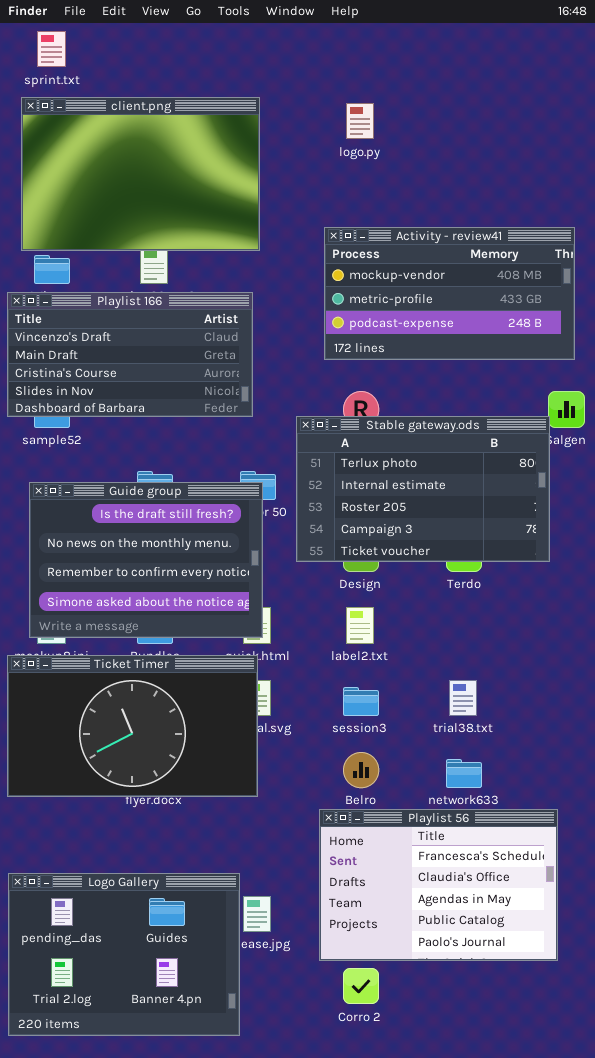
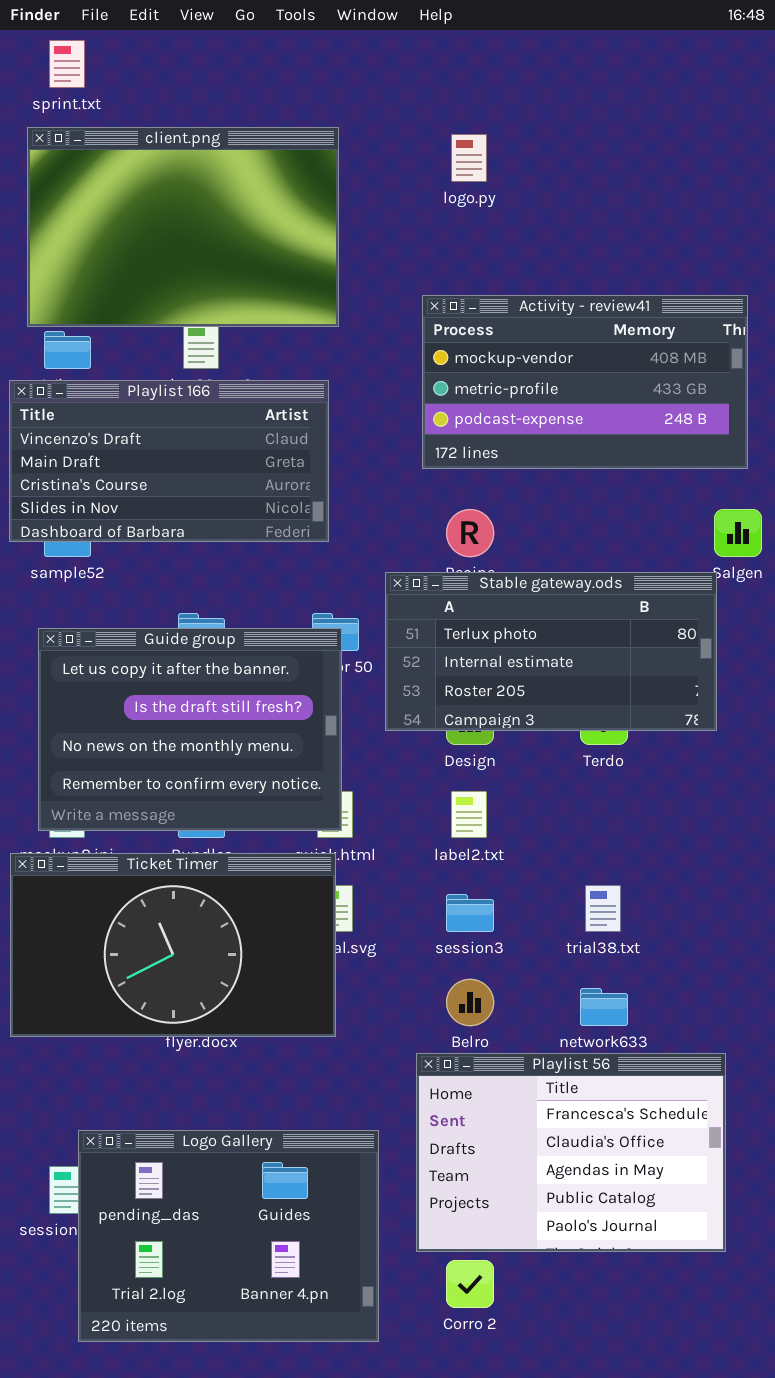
Stable gateway.ods: [296,416,550,562] -> [385,572,717,731], resized
Guide group: [29,482,263,638] -> [38,628,342,831], scrolled up 1 row
Logo Gallery: [8,873,240,1036] -> [78,1130,379,1342], moved

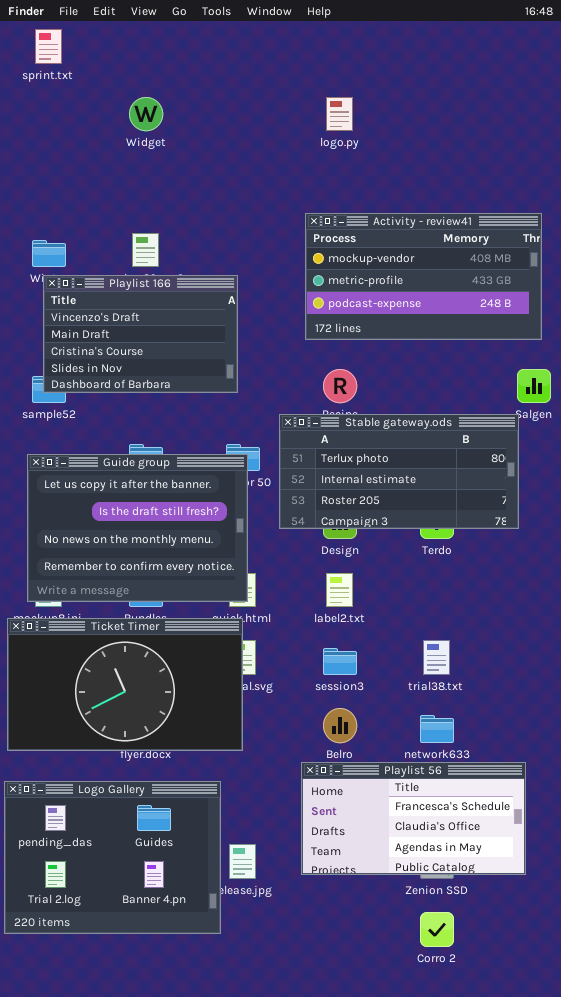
client.png: [27,127,339,327] -> none, closed
Playlist 166: [9,380,329,542] -> [43,275,238,393], resized
Playlist 56: [416,1053,726,1252] -> [301,762,526,875], resized
Logo Gallery: [78,1130,379,1342] -> [4,781,221,934], moved
Corro 2: [446,1260,494,1308] -> [420,912,454,947], moved

